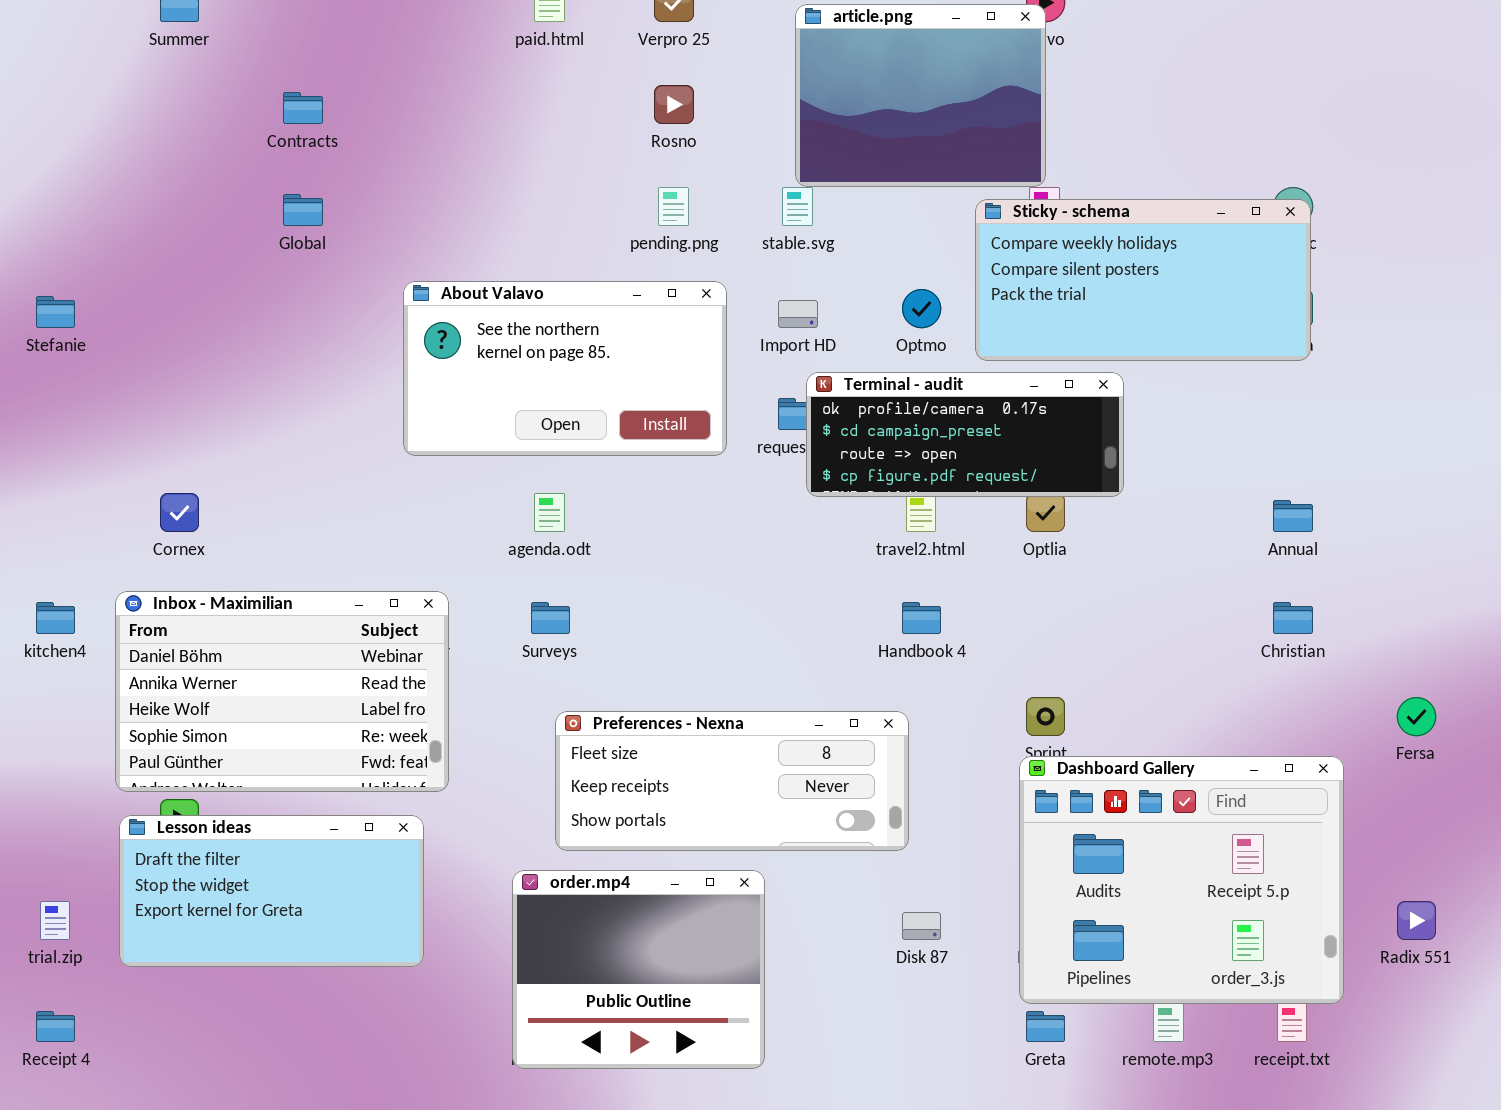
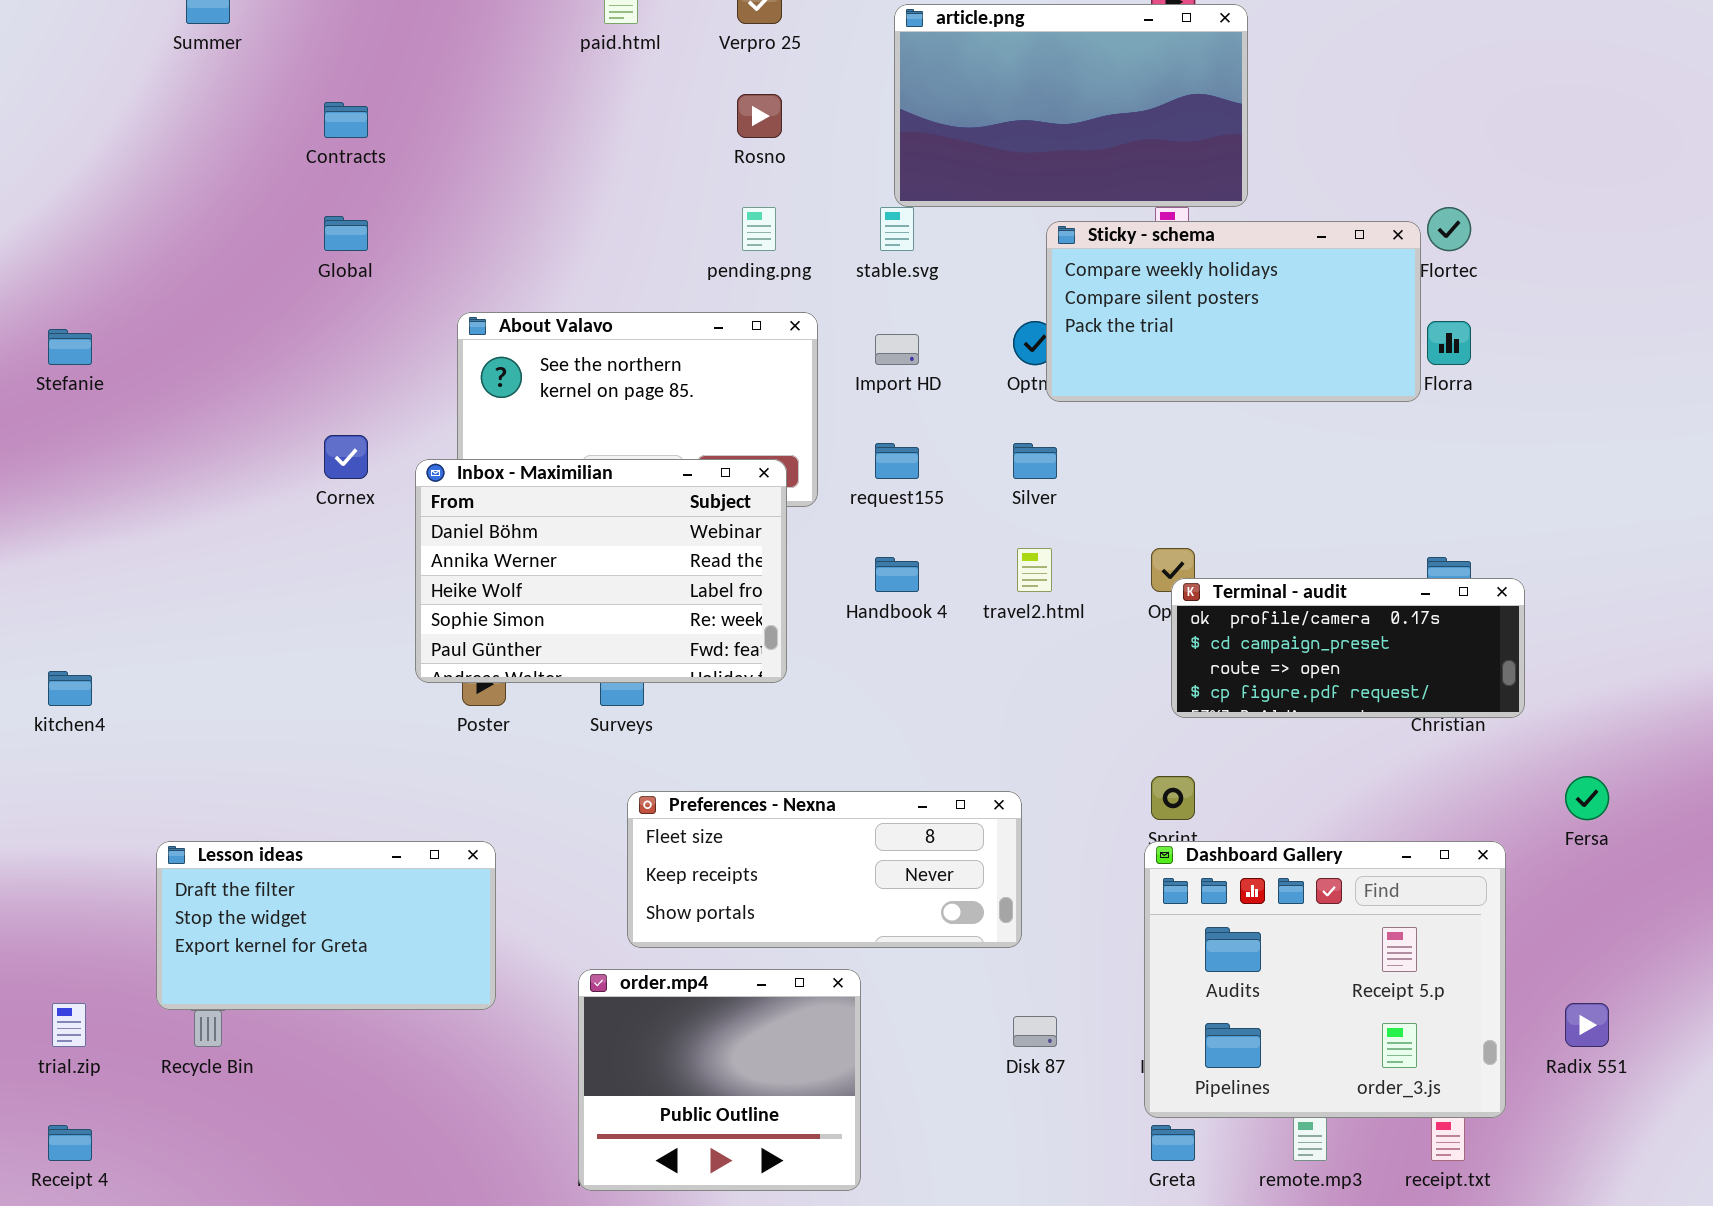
article.png: [795,4,1046,187] -> [894,4,1248,207], resized
Sticky - schema: [975,199,1311,361] -> [1046,221,1421,402], moved
Terminal - audit: [806,372,1124,497] -> [1171,578,1525,718], moved
Cornex: [160,493,199,532] -> [324,435,368,479], moved
Inbox - Maximilian: [115,591,449,792] -> [415,459,787,683], moved
Handbook 4: [902,602,941,634] -> [875,557,919,592], moved
Lesson ideas: [119,815,424,967] -> [156,841,496,1010], moved

